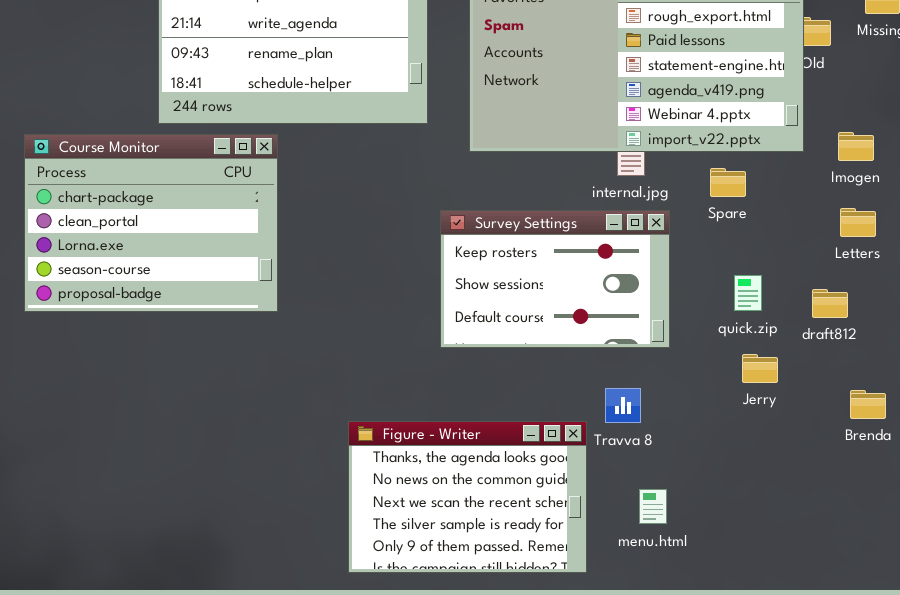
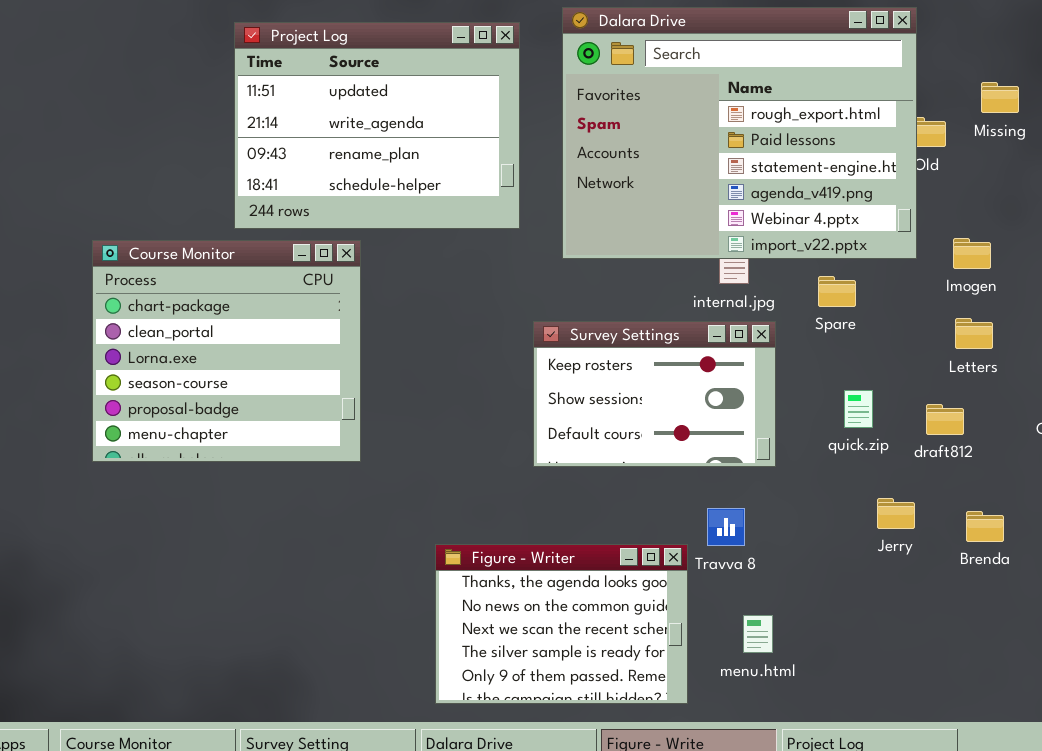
Course Monitor: [24,134,278,312] -> [92,240,361,462], resized
Jerry: [742,354,778,383] -> [877,498,915,529], moved

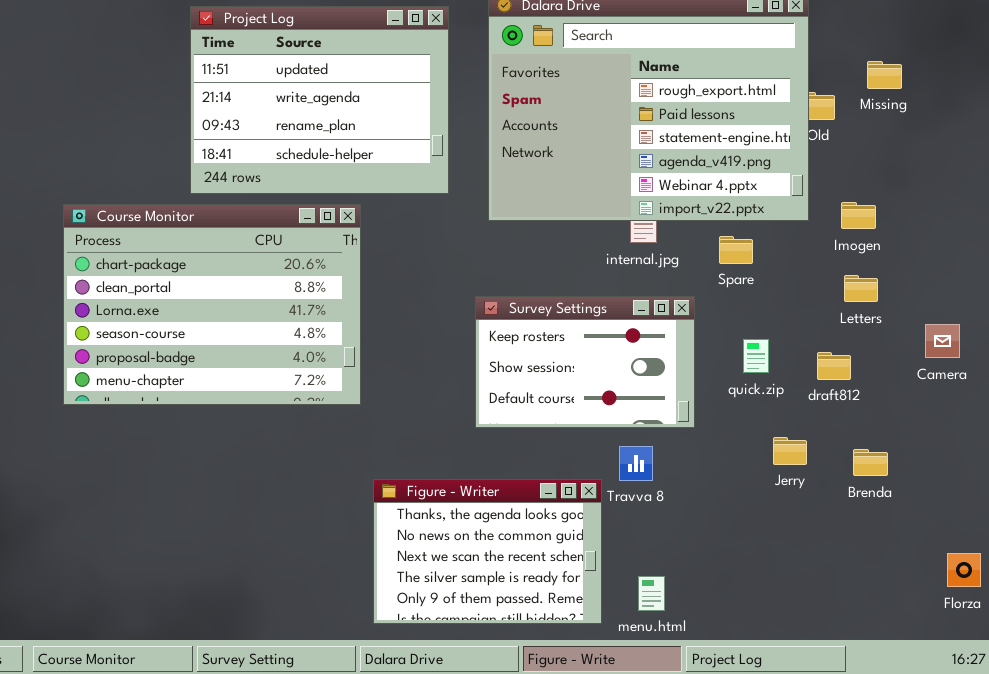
Course Monitor: [92,240,361,462] -> [63,204,361,405], resized
Survey Settings: [533,321,776,467] -> [475,296,695,428], moved
menu.html: [743,615,773,653] -> [638,576,665,611], moved

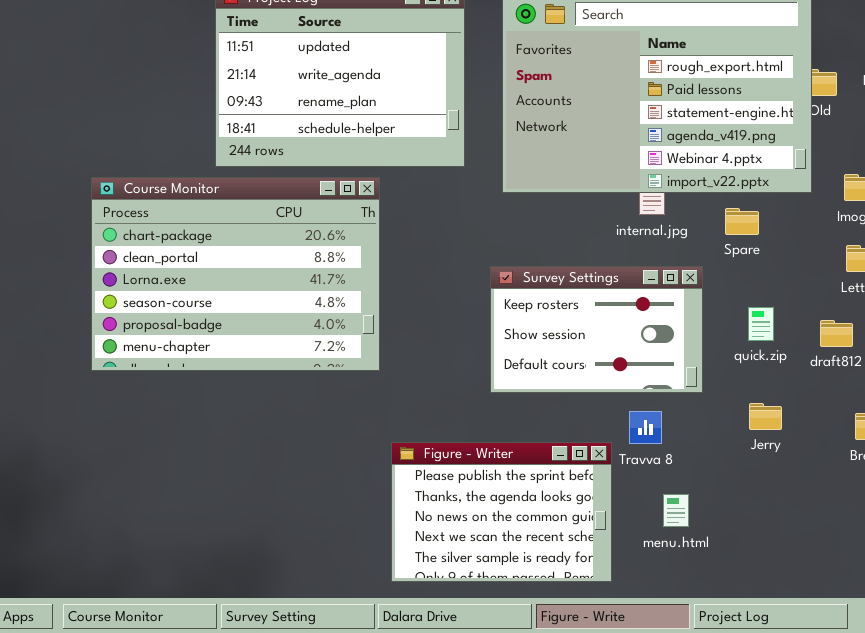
Jerry: [773,437,807,465] -> [749,403,782,430], moved
Figure - Writer: [373,479,602,624] -> [391,442,612,582], scrolled up 1 row
menu.html: [638,576,665,611] -> [663,494,689,527], moved

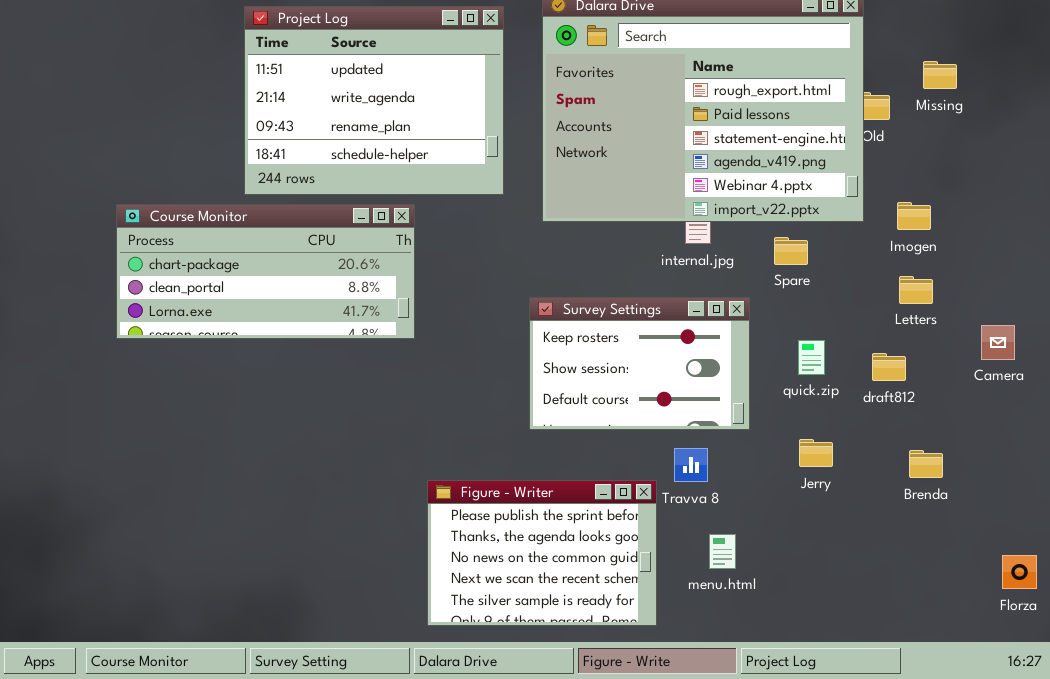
Course Monitor: [91,177,380,371] -> [116,204,415,339], resized

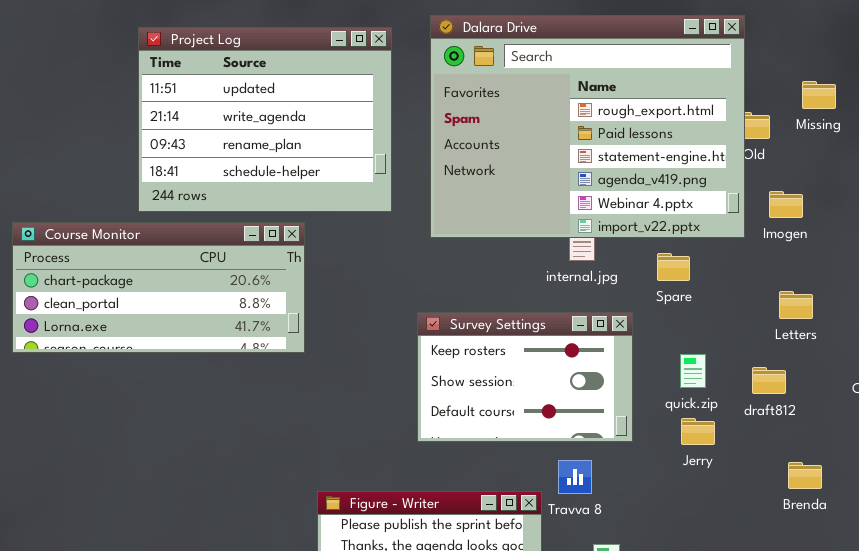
Imogen: [897,202,931,230] -> [769,191,803,218], moved
Jerry: [799,439,833,467] -> [681,418,715,445], moved

